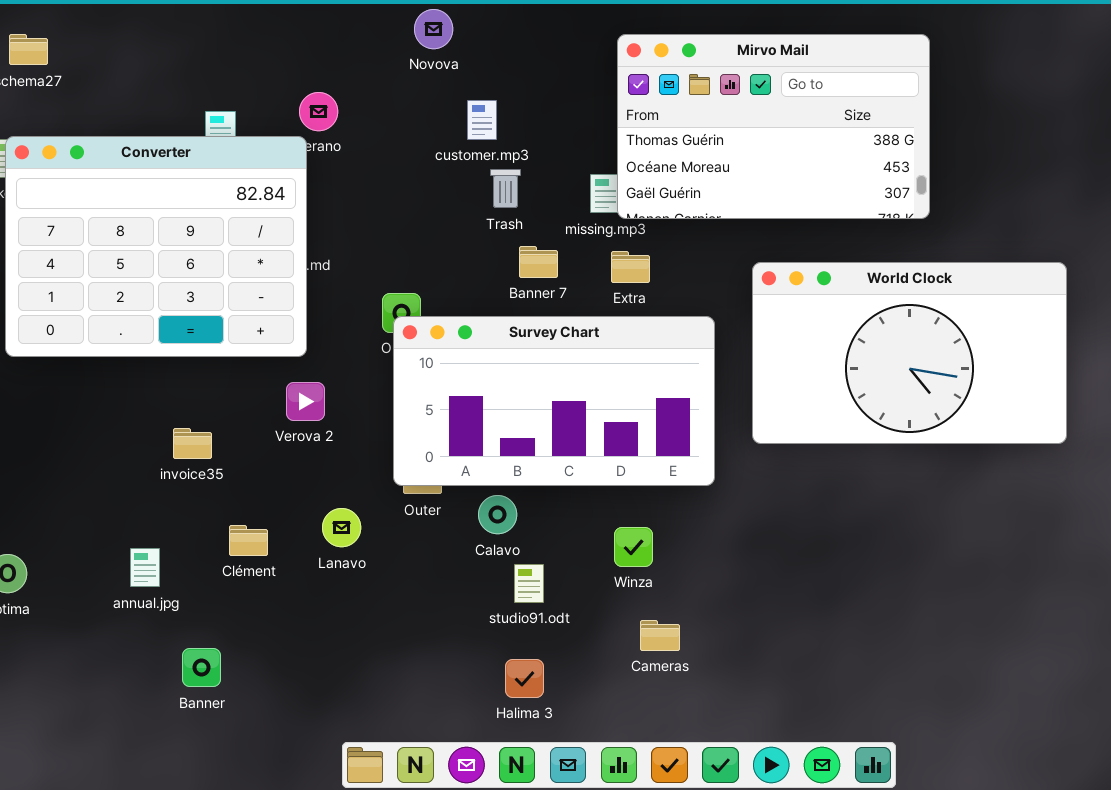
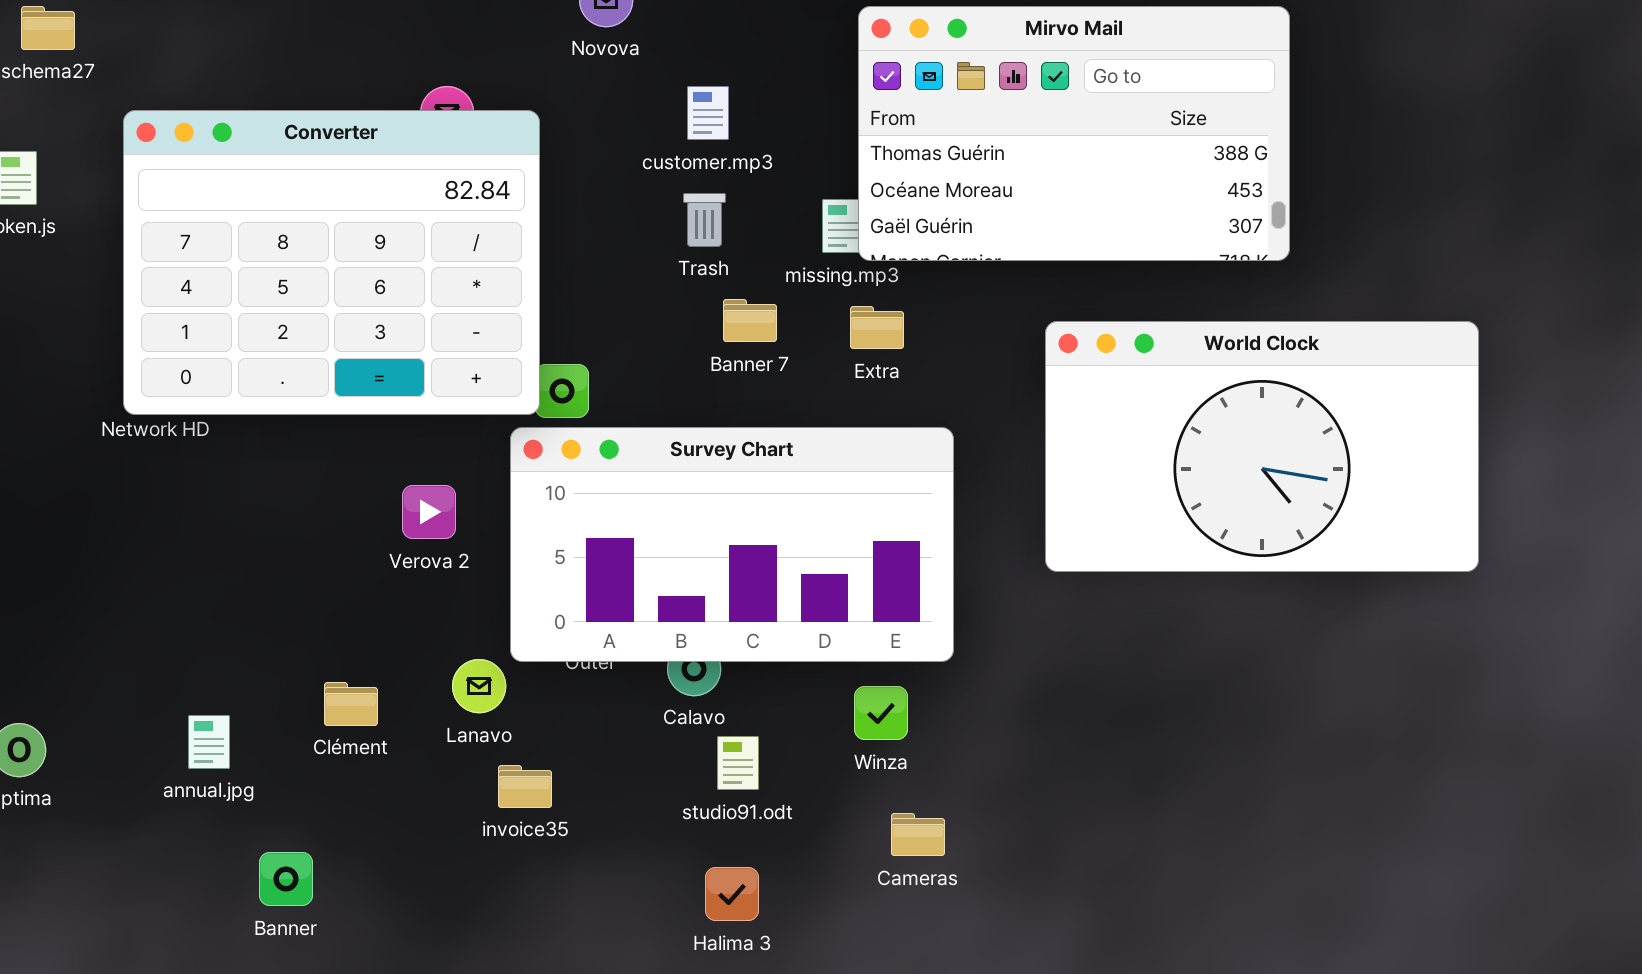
customer.mp3: [467,100,497,140] -> [687,86,729,140], moved
Converter: [5,136,307,357] -> [123,110,540,415], moved
Survey Chart: [393,316,715,486] -> [510,427,954,662], moved
invoice35: [173,428,212,459] -> [498,765,552,808], moved

